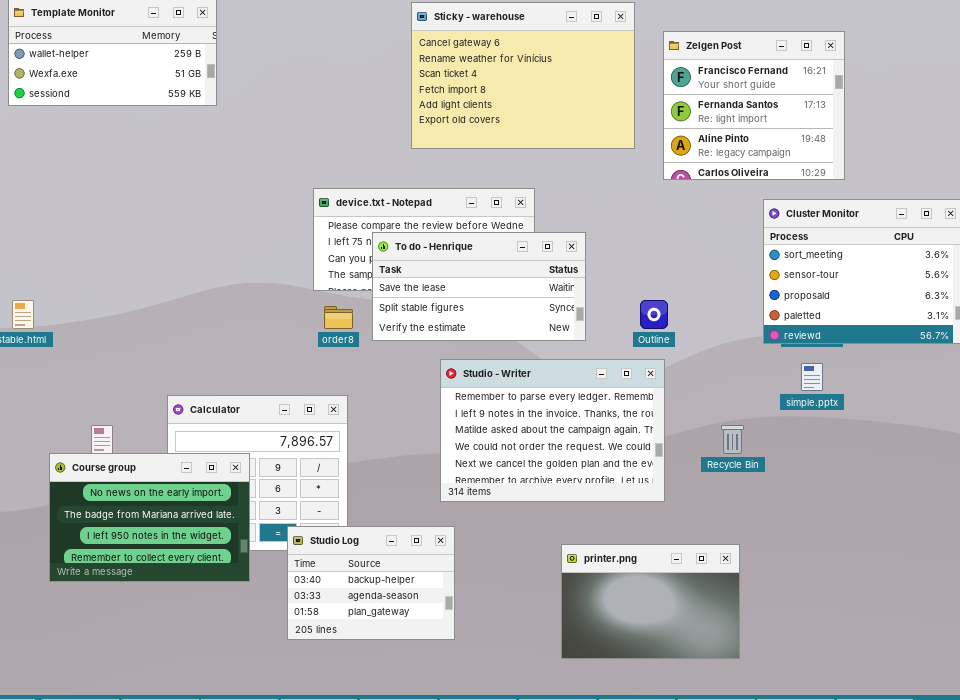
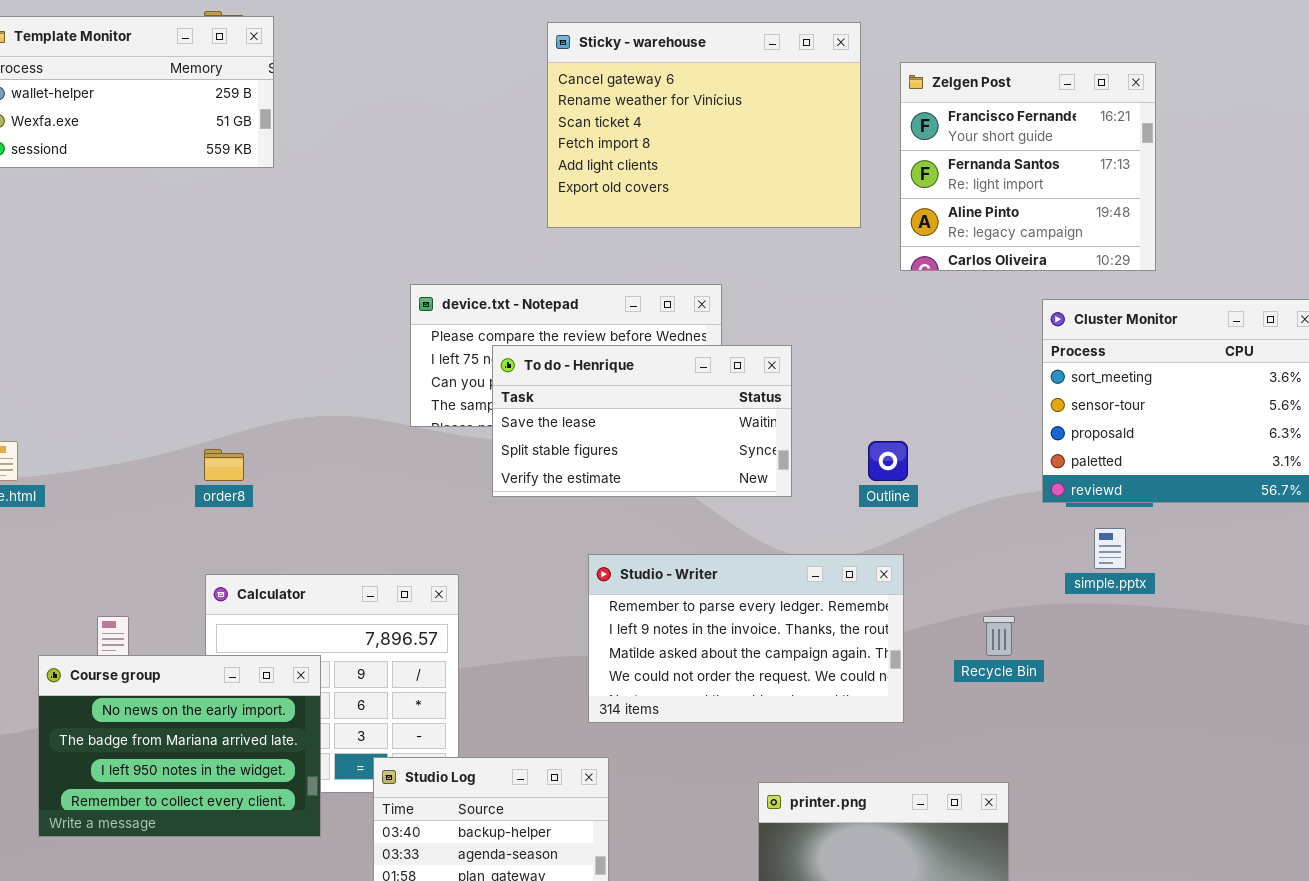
order8: [324,306,353,329] -> [204,449,244,481], moved
Studio - Writer: [440,359,665,502] -> [588,554,904,723], resized

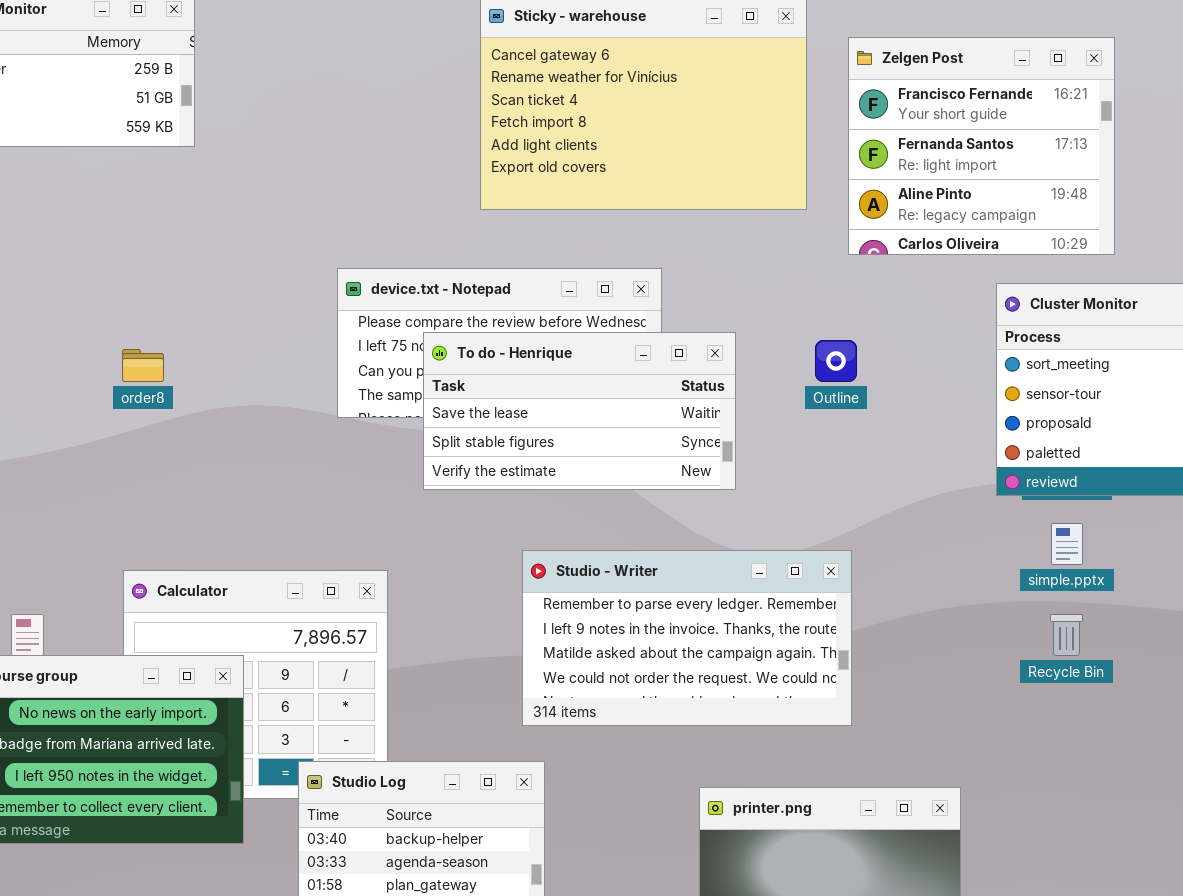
Outline: [868,441,908,481] -> [815,340,857,382], moved
order8: [204,449,244,481] -> [122,349,164,382], moved
Recycle Bin: [983,616,1015,656] -> [1050,614,1083,656], moved

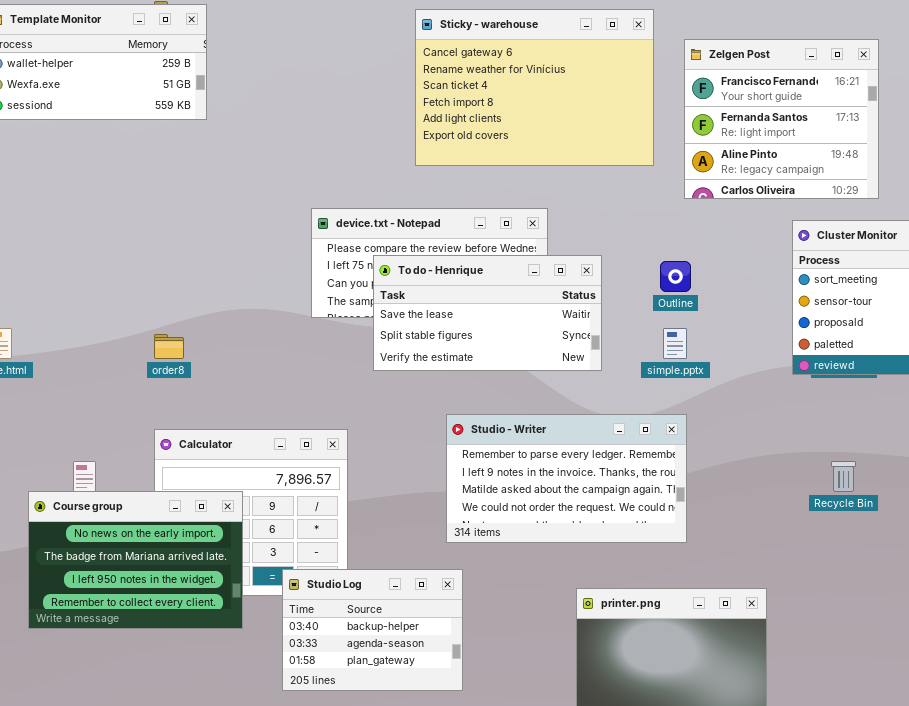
order8: [122,349,164,382] -> [154,334,184,359], moved
simple.pptx: [1051,523,1083,565] -> [663,328,687,359], moved

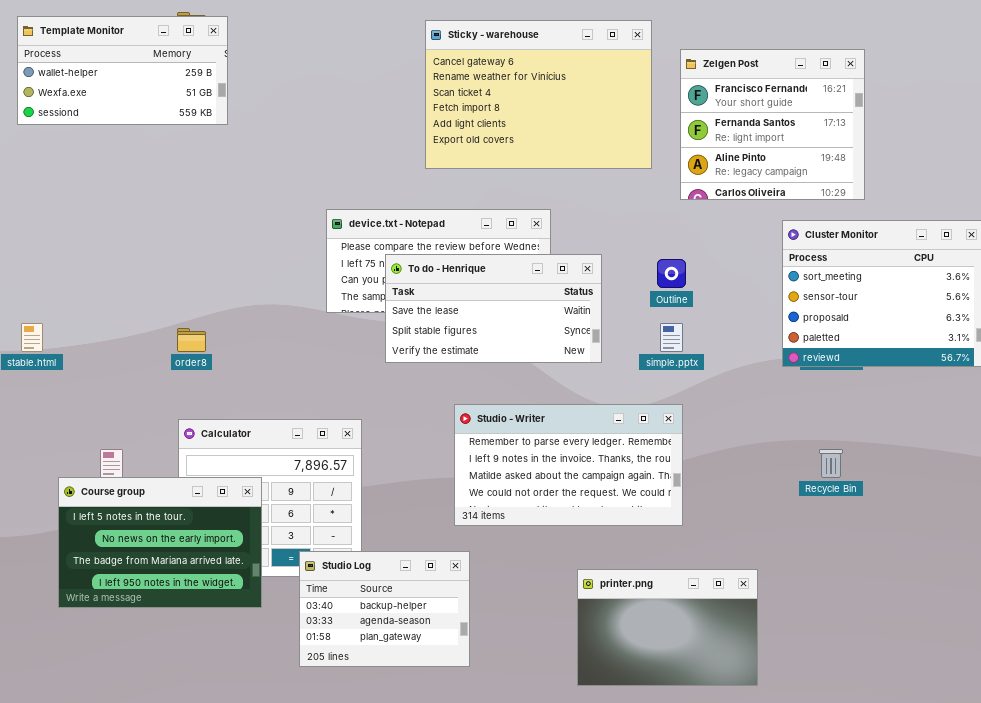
Course group: [28,491,243,629] -> [58,477,262,608], scrolled up 1 row

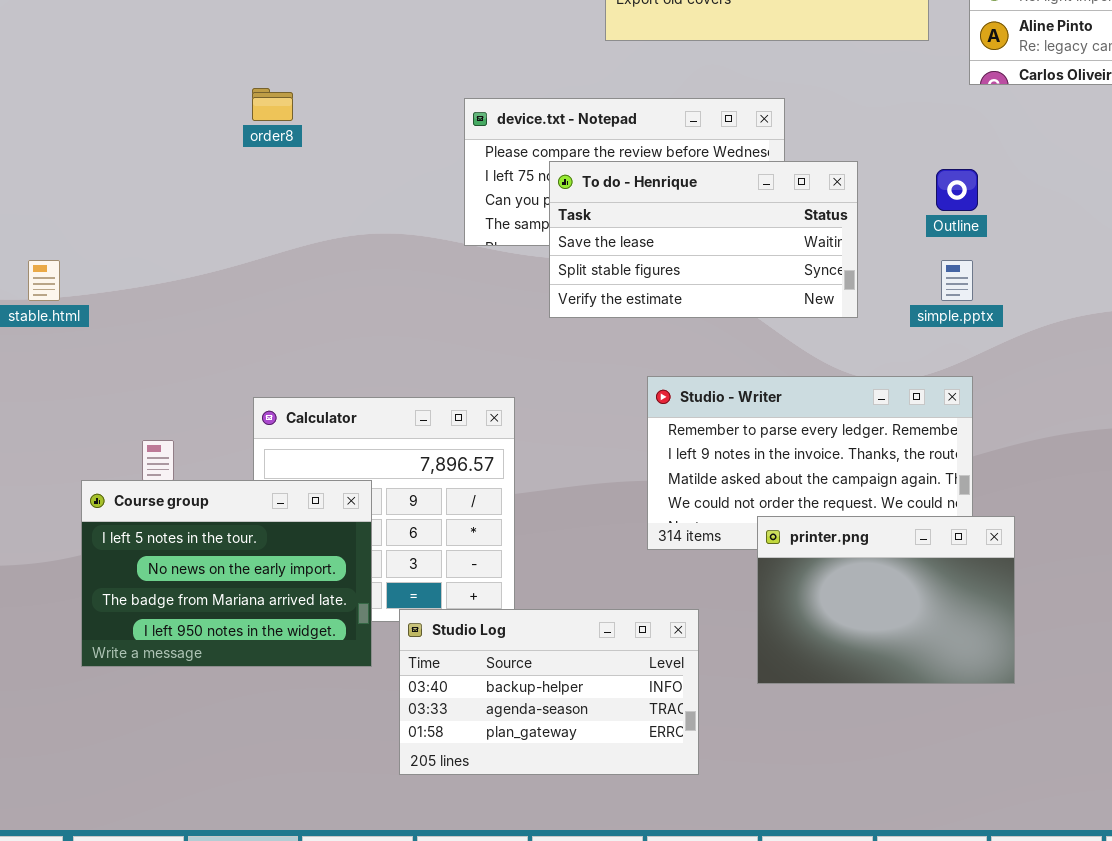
order8: [177,328,206,352] -> [252,88,293,121], moved
Studio Log: [299,551,470,667] -> [399,609,699,775], moved, resized
printer.png: [577,569,758,686] -> [757,516,1015,684], moved

